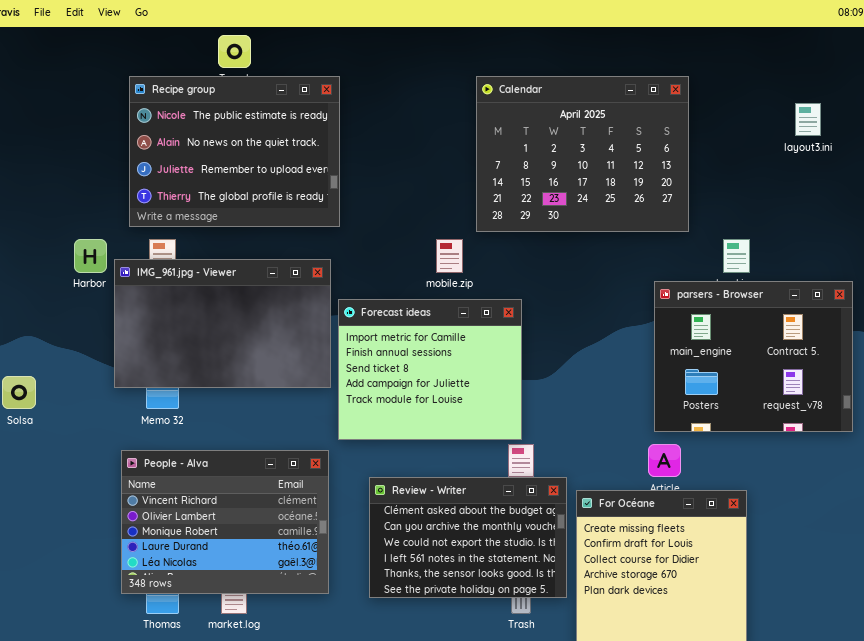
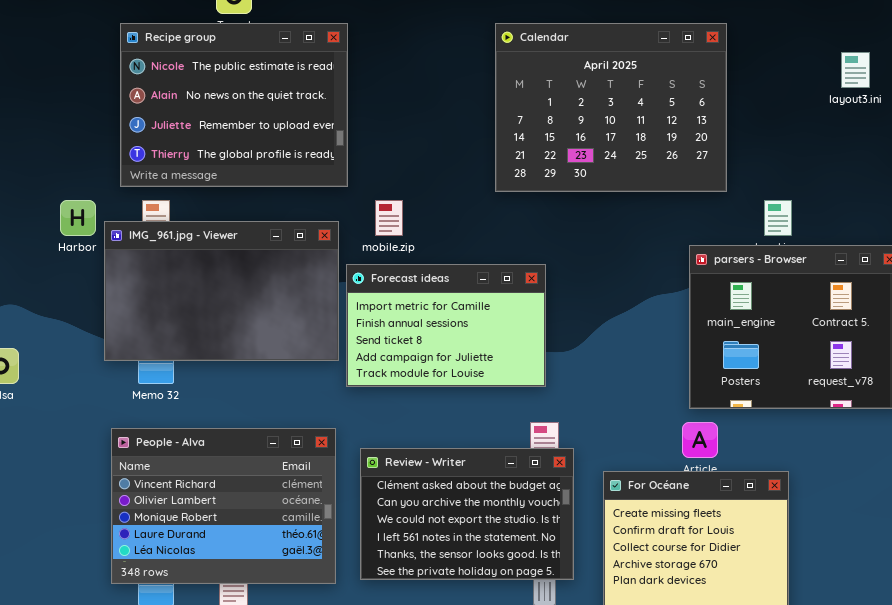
mobile.zip: [436,239,463,273] -> [375,200,403,236], moved
Forecast ideas: [338,299,522,440] -> [346,264,546,387], resized
Review - Writer: [369,477,567,598] -> [360,448,574,580], moved

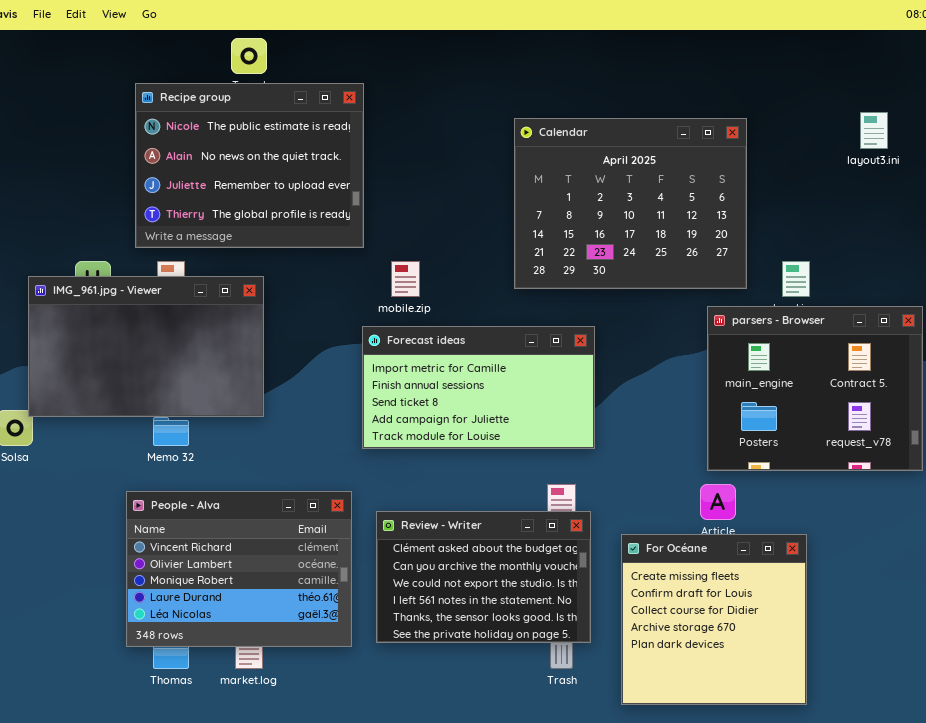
Calendar: [495,23,727,192] -> [514,118,747,289], moved
IMG_961.jpg - Viewer: [104,221,339,361] -> [28,276,264,417], moved
Forecast ideas: [346,264,546,387] -> [362,326,595,449], resized

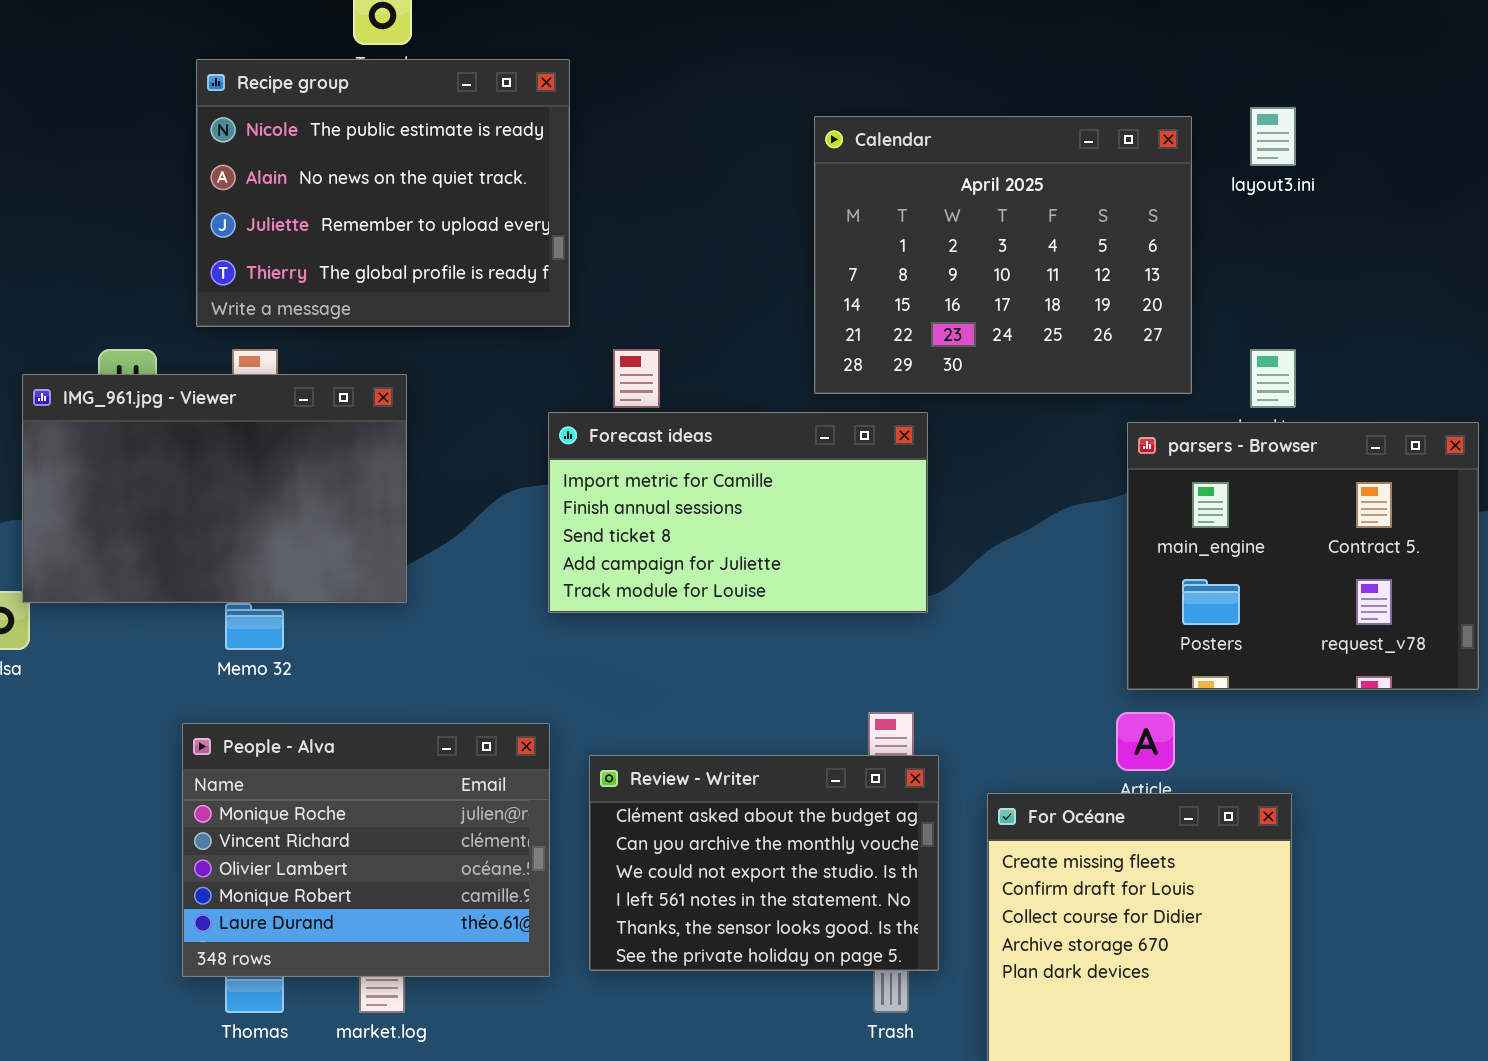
layout3.ini: [860,112,888,149] -> [1250,107,1296,166], moved
Forecast ideas: [362,326,595,449] -> [548,412,928,613], moved
People - Alva: [126,491,352,647] -> [182,723,550,977], scrolled up 1 row

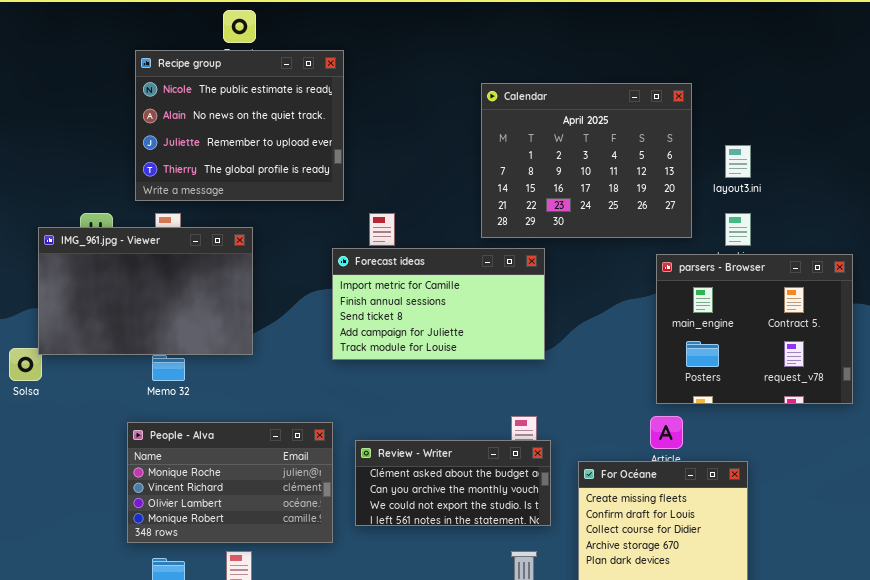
layout3.ini: [1250,107,1296,166] -> [725,145,751,178], moved
People - Alva: [182,723,550,977] -> [127,422,333,543], resized
Review - Writer: [589,755,939,971] -> [355,440,551,526], resized

